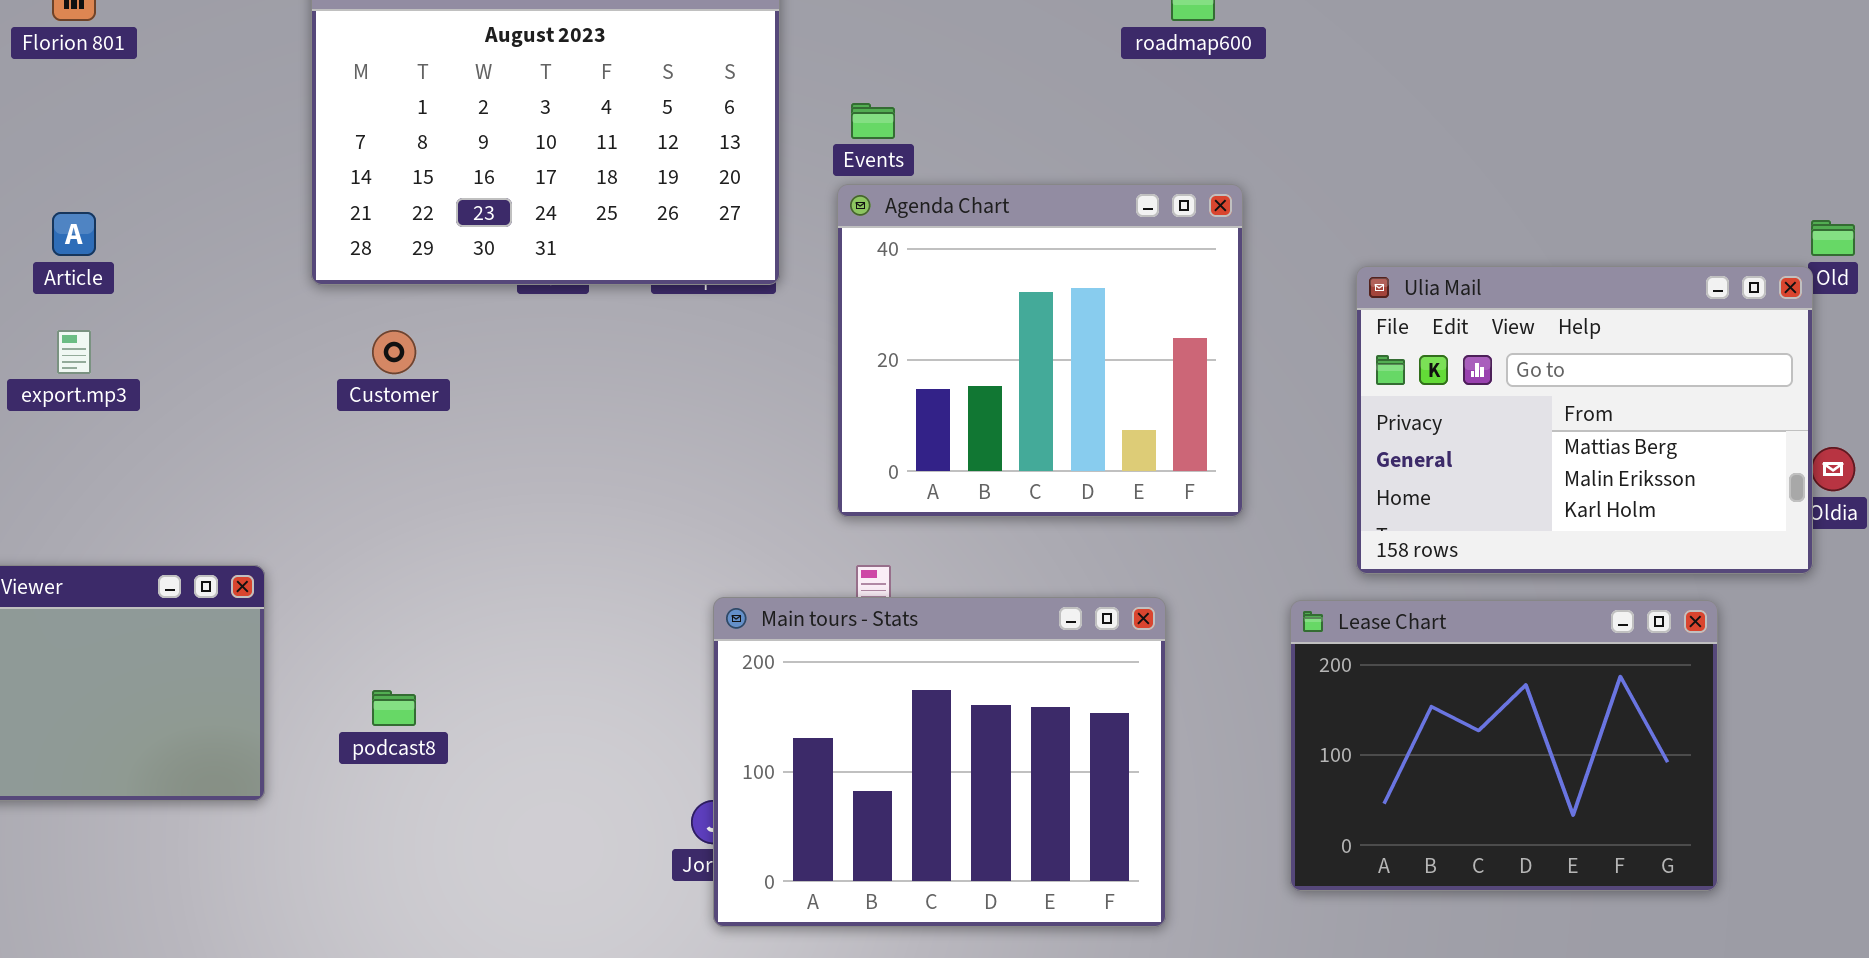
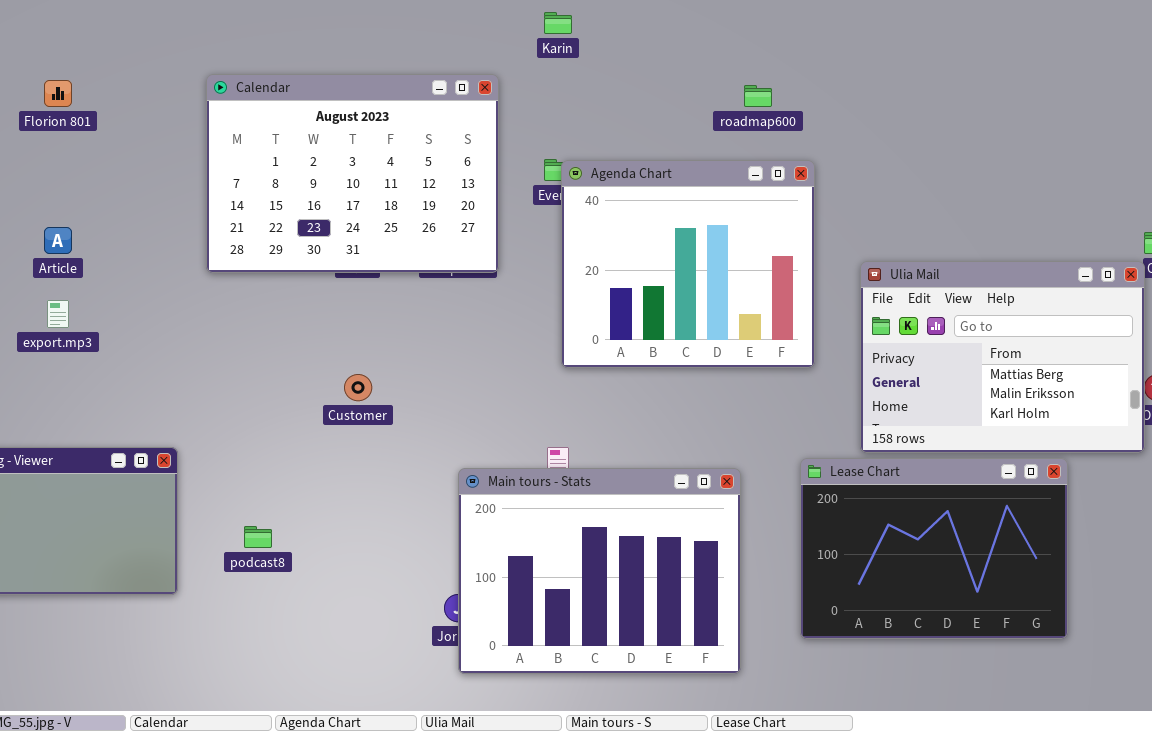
Agenda Chart: [837,184,1243,517] -> [561,160,815,368], moved
Customer: [372,330,416,374] -> [344,374,372,401], moved
Lease Chart: [1290,600,1718,891] -> [800,458,1068,639], moved

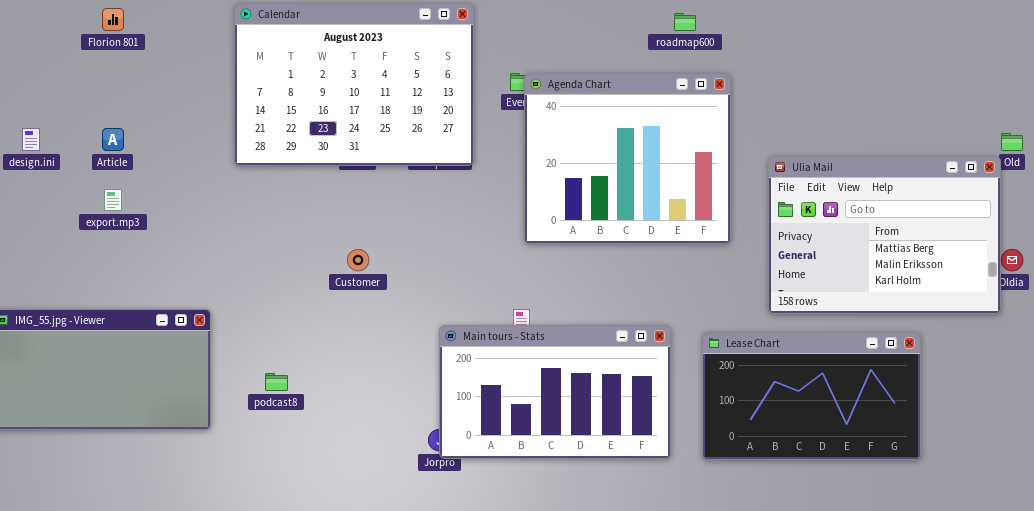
Lease Chart: [800,458,1068,639] -> [702,332,921,460], moved, resized
Main tours - Stats: [458,468,741,674] -> [439,325,671,459], resized

